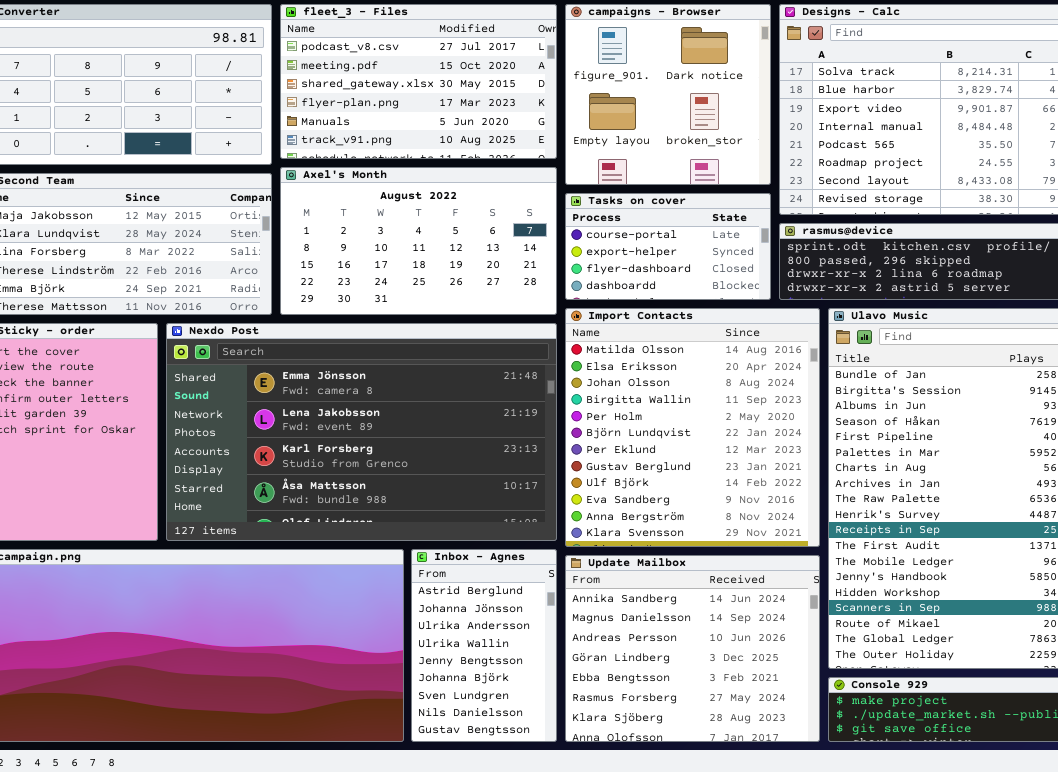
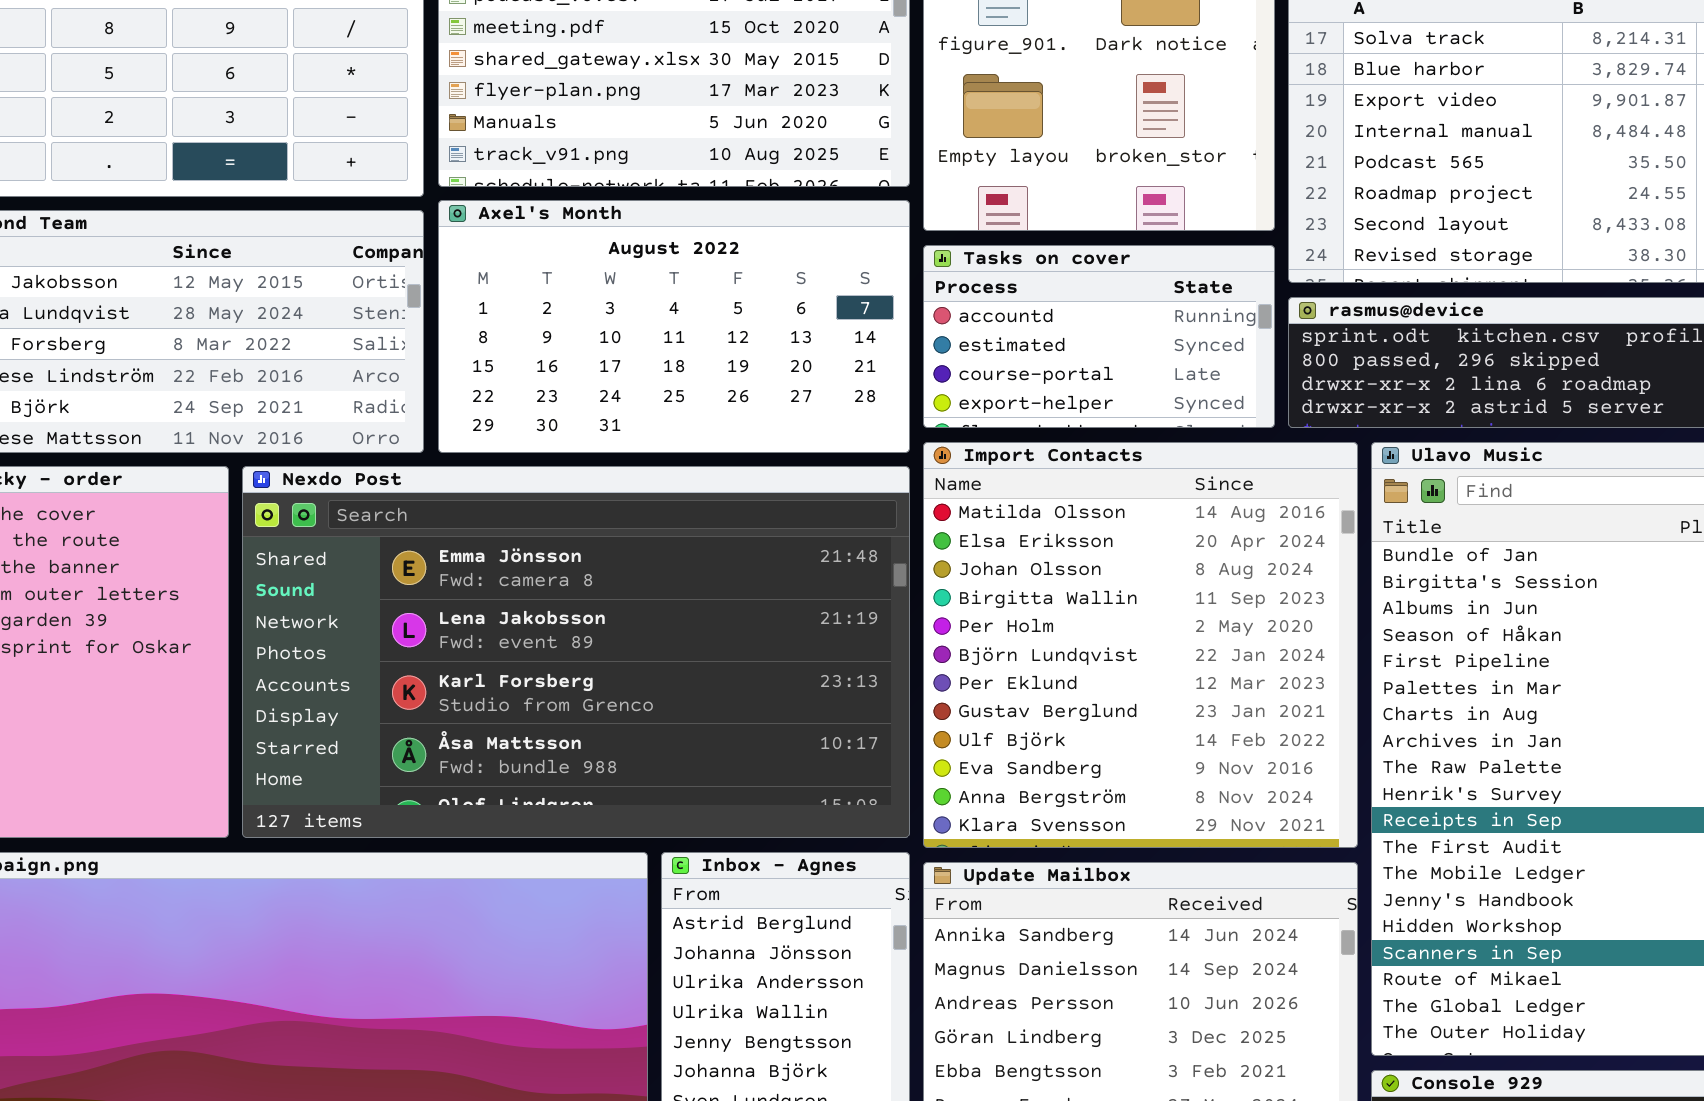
Tasks on cover: [565,193,771,300] -> [923,245,1275,428], scrolled up 2 rows

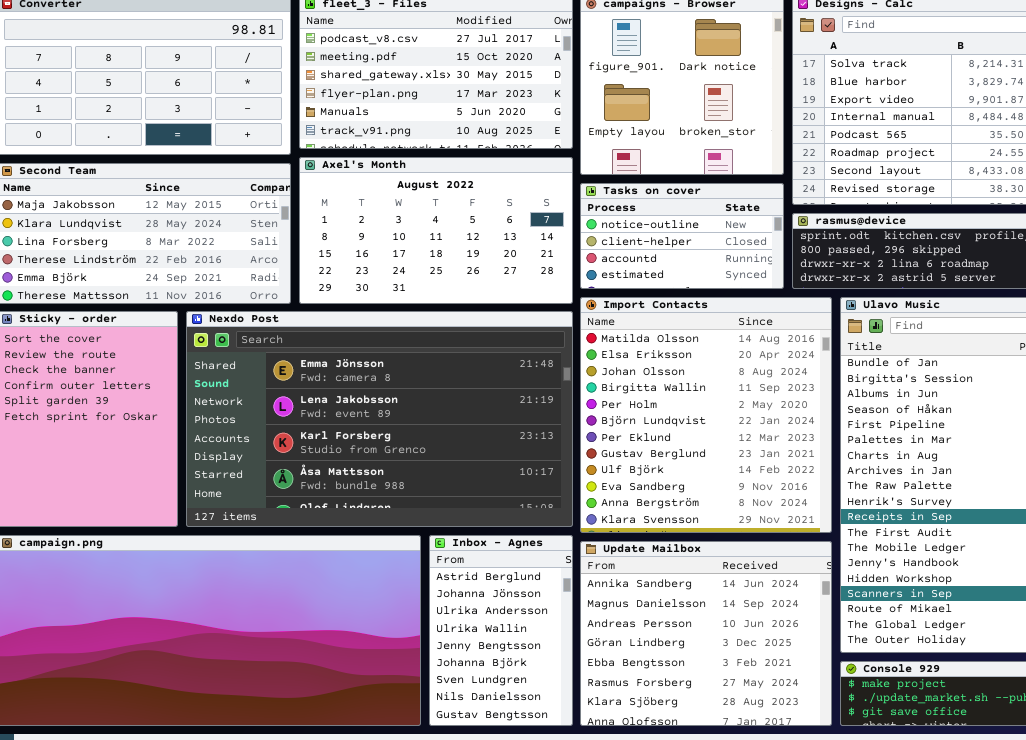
Tasks on cover: [923,245,1275,428] -> [580,183,784,289], scrolled up 2 rows

